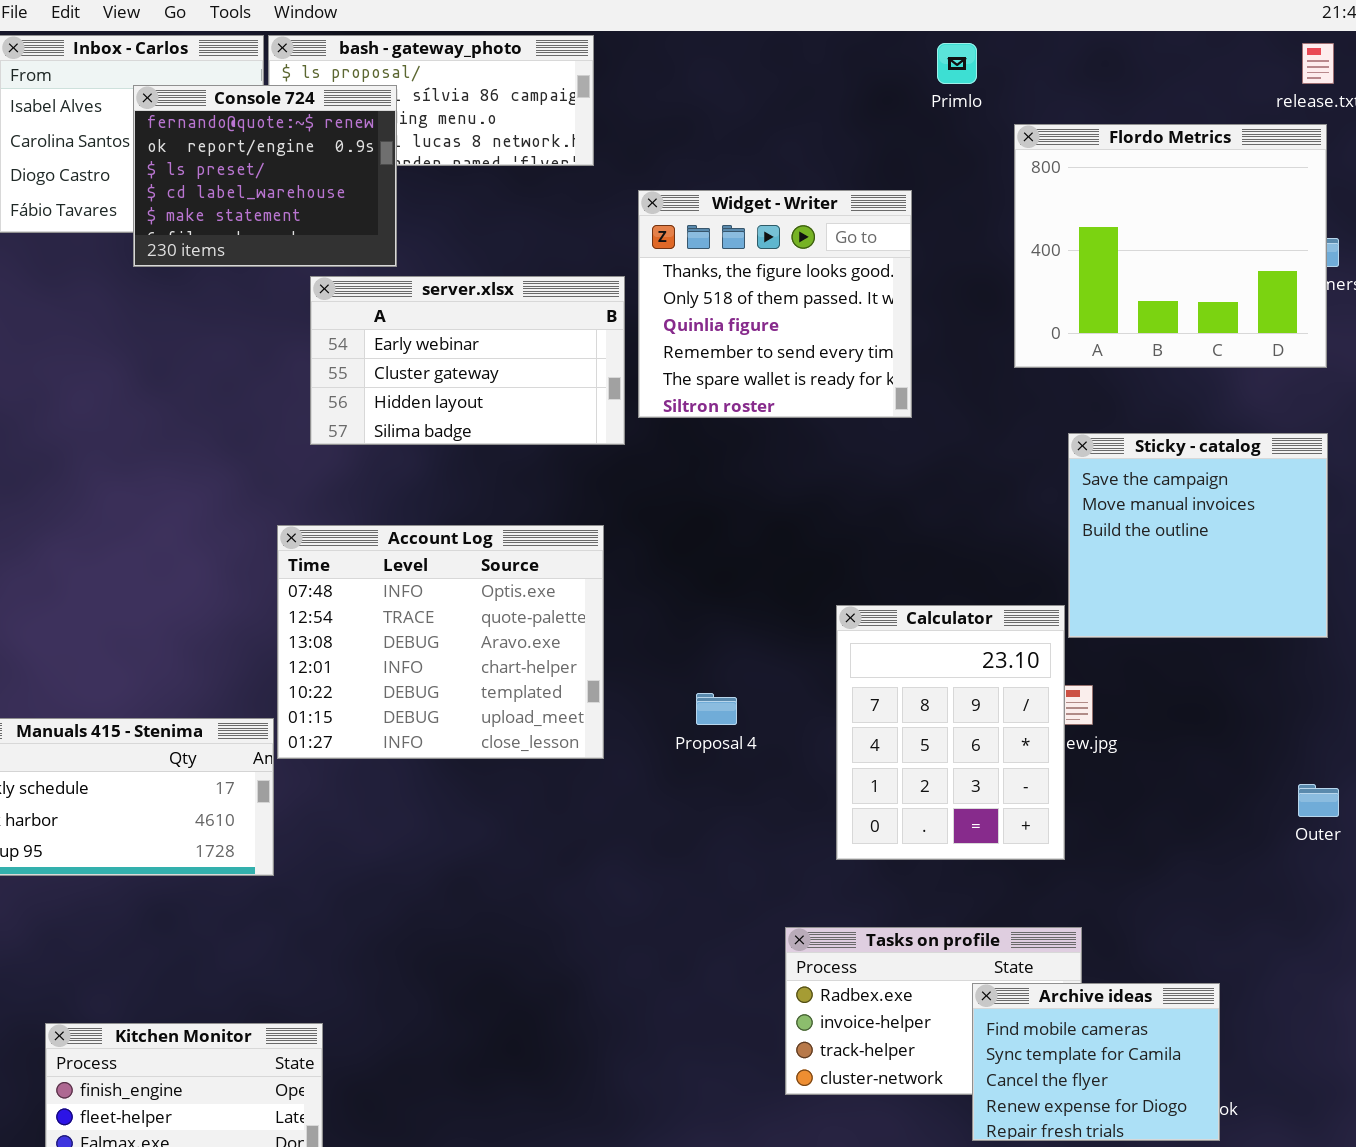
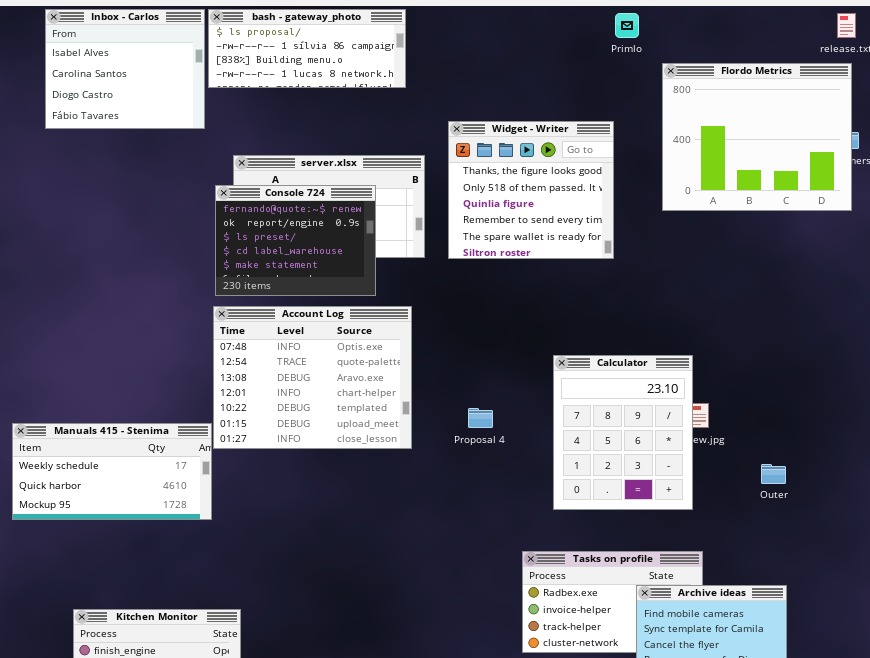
Console 724: [133,85,397,267] -> [215,185,376,296], moved
Widget - Writer: [638,190,912,418] -> [448,121,614,259], moved
Sticky - catalog: [1068,433,1328,638] -> none, closed
Outer: [1298,784,1339,817] -> [761,464,786,484], moved

